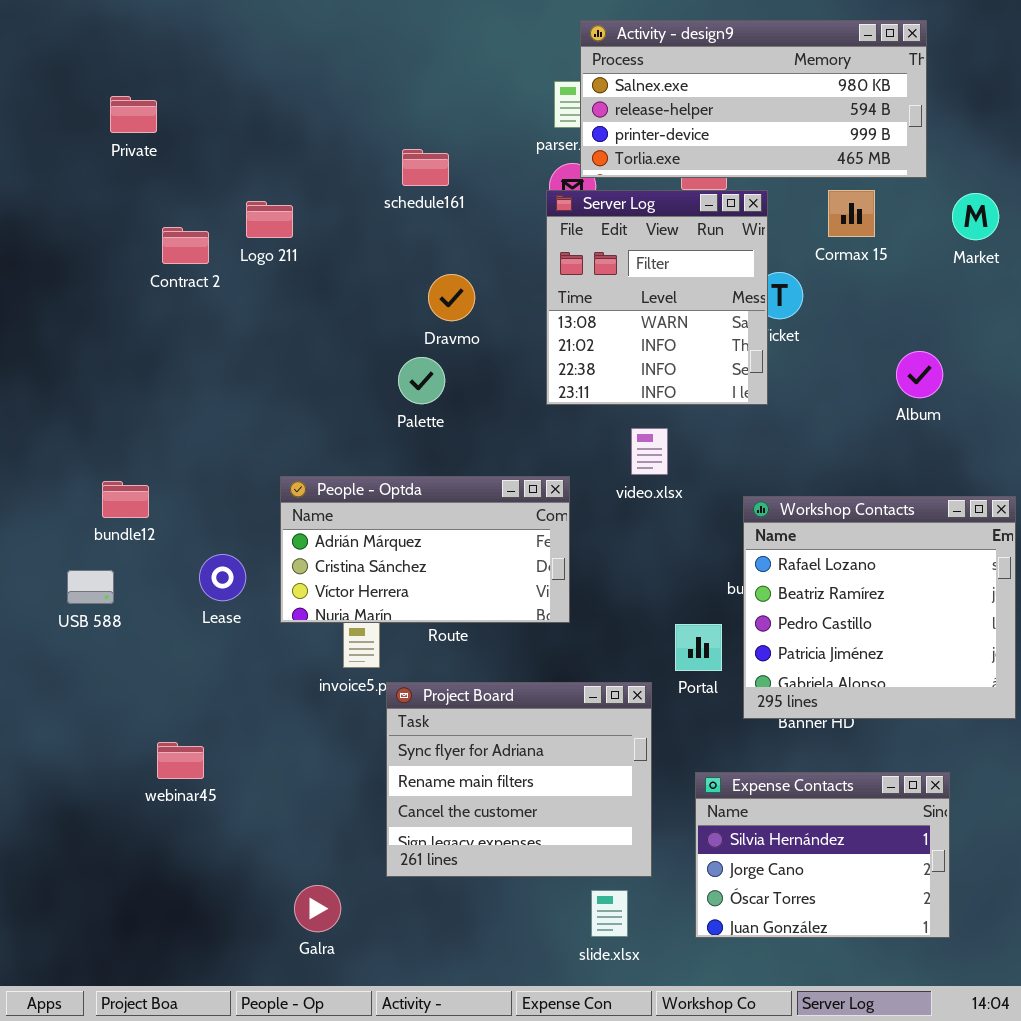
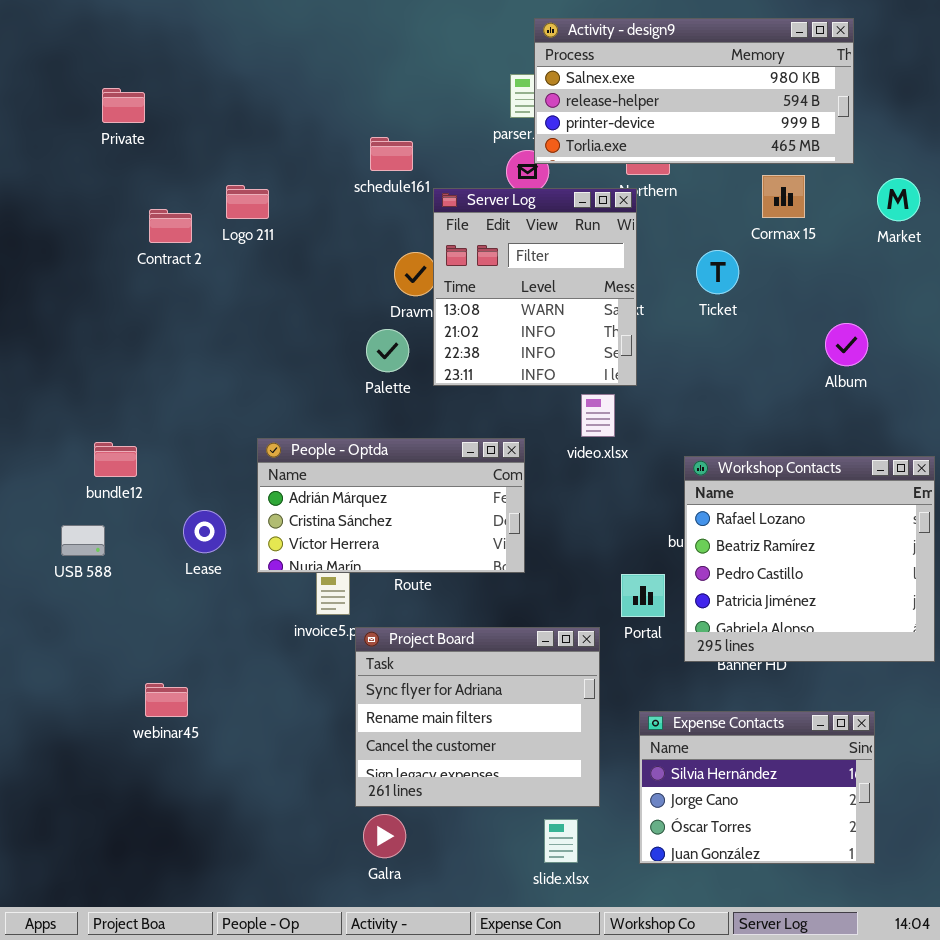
Server Log: [546,190,768,405] -> [433,188,637,386], moved
Galra: [294,885,341,932] -> [363,814,406,858], moved

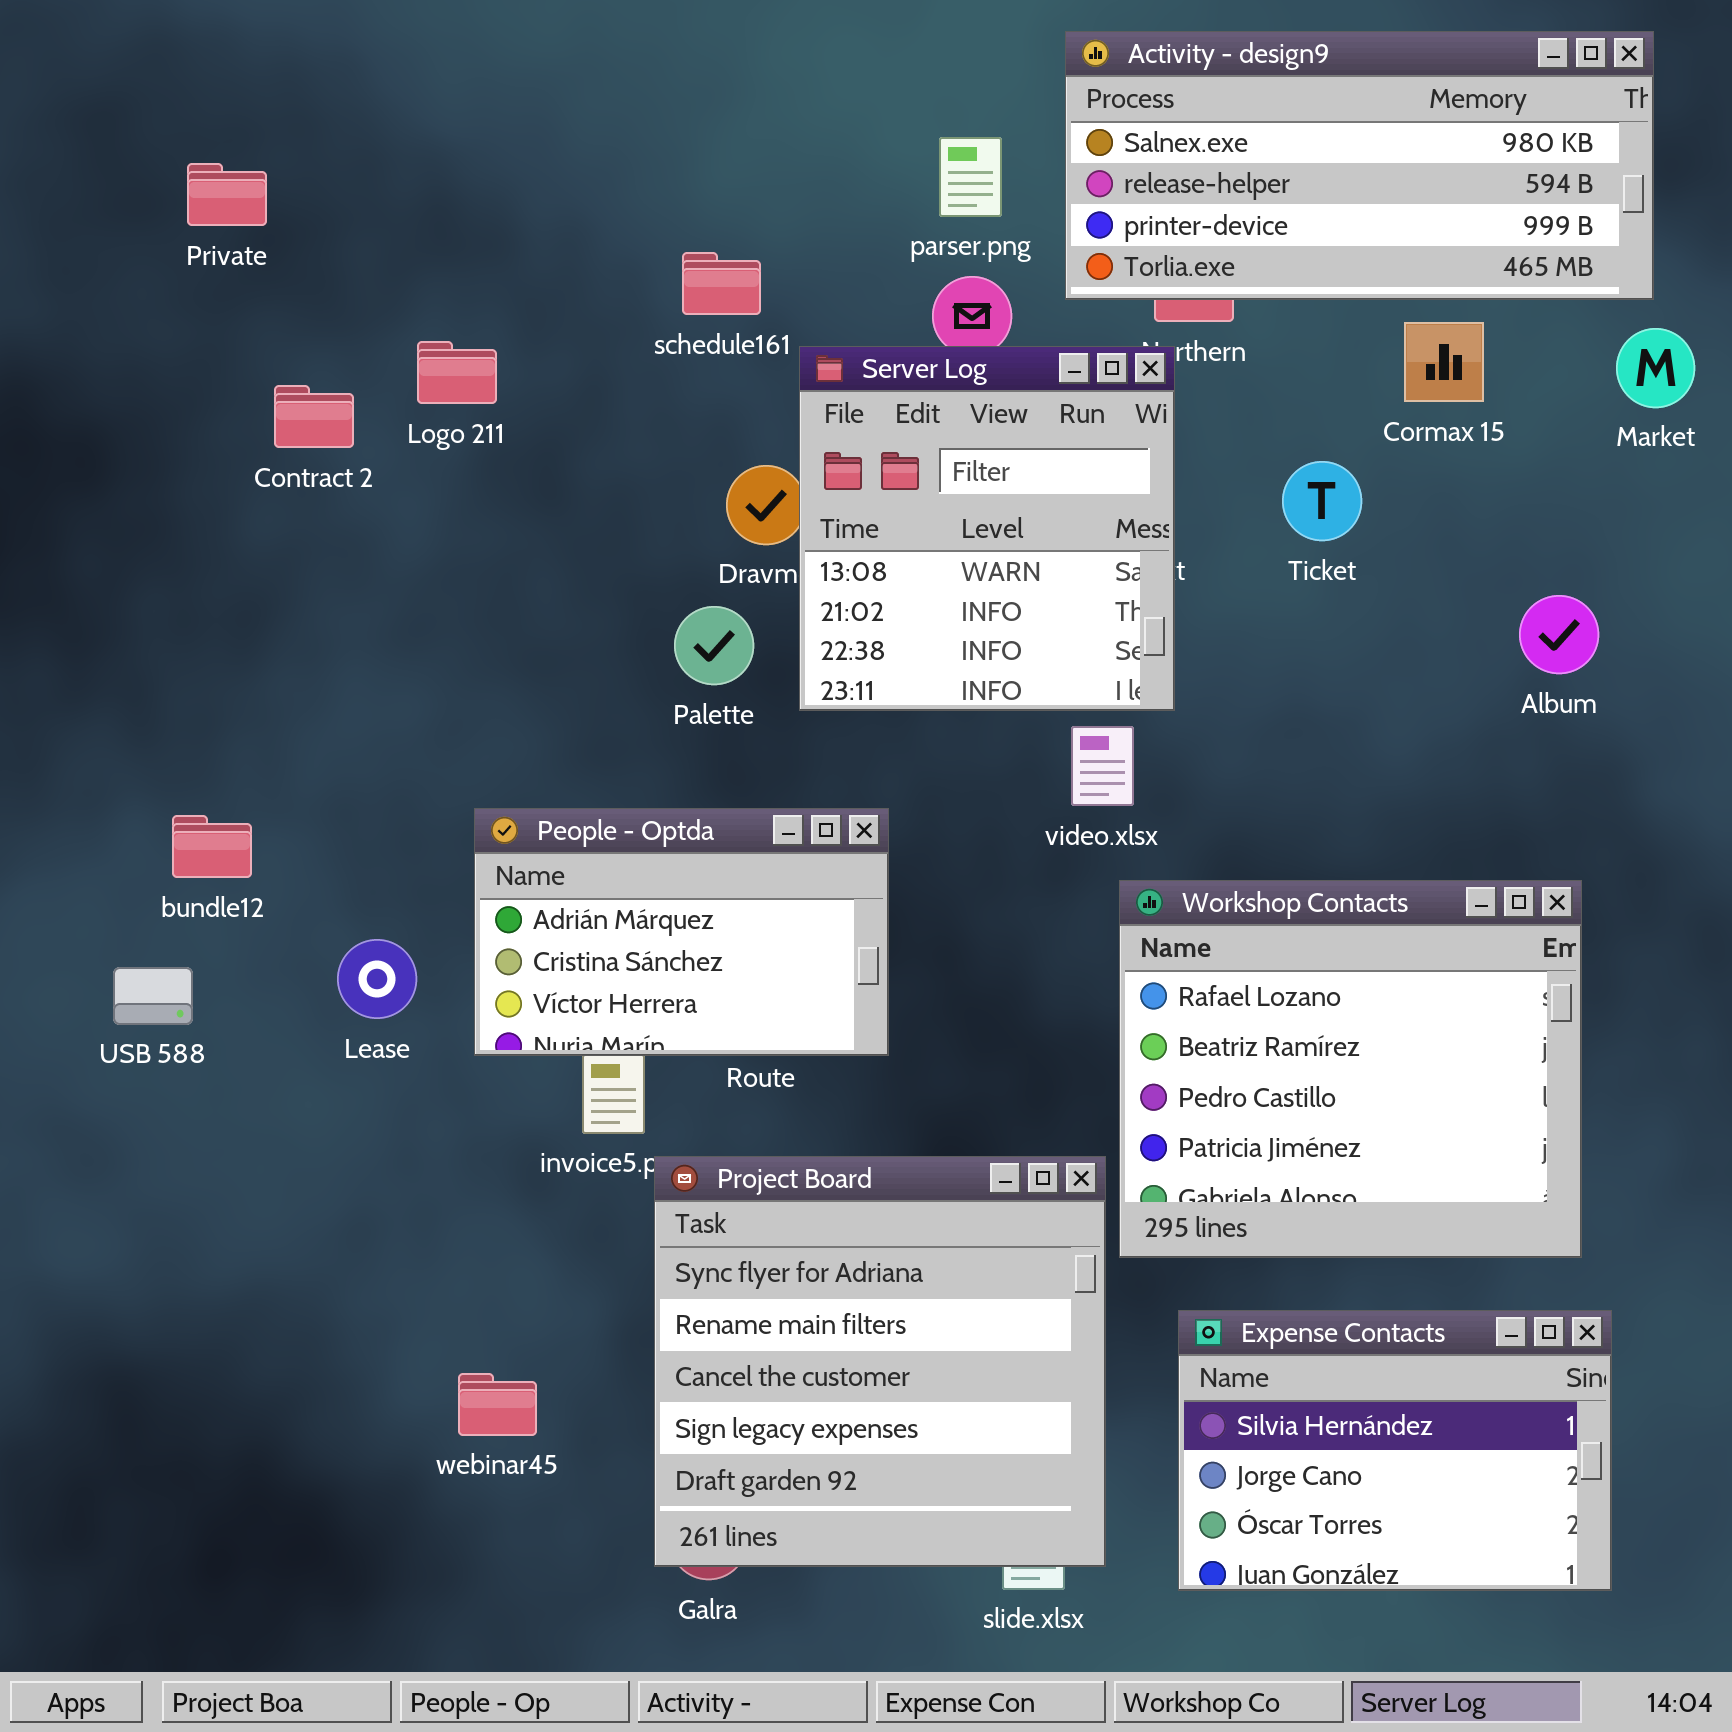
Activity - design9: [534,18,854,164] -> [1065,31,1654,300], moved
People - Optda: [257,438,525,573] -> [474,808,889,1056], resized
Workshop Contacts: [684,456,935,662] -> [1119,880,1582,1258], moved
Project Board: [355,627,600,807] -> [654,1156,1106,1567], resized
webinar45: [145,683,188,717] -> [458,1373,537,1436], moved

